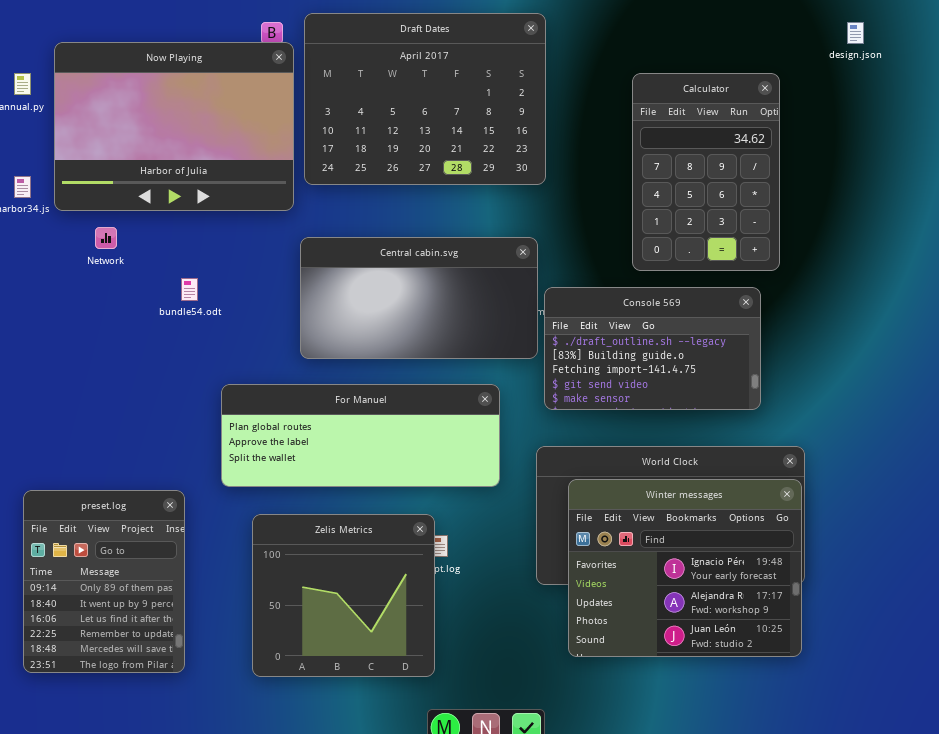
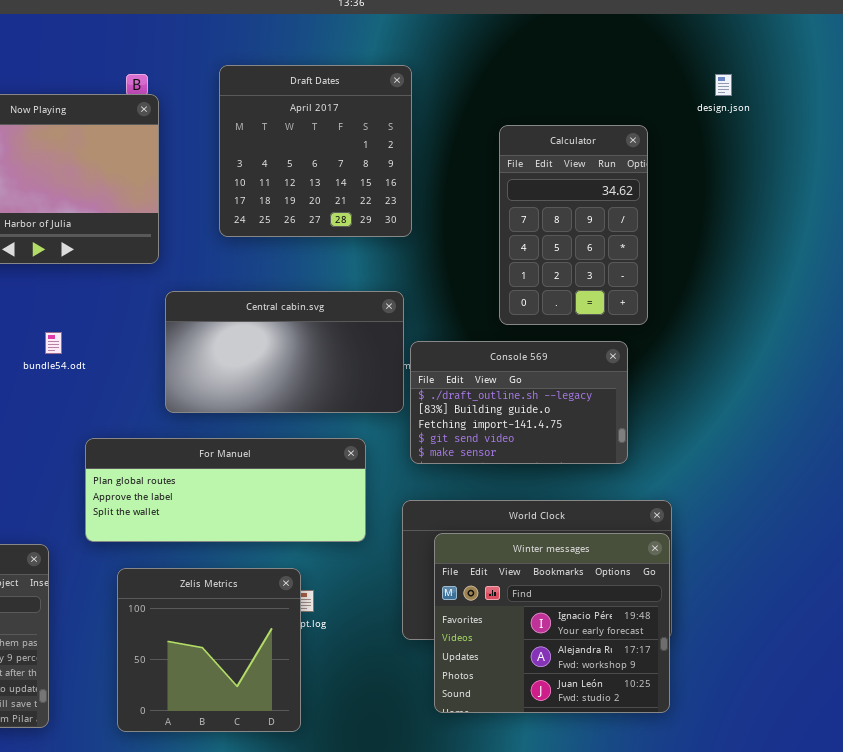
Draft Dates: [304,13,546,185] -> [219,65,412,237], resized

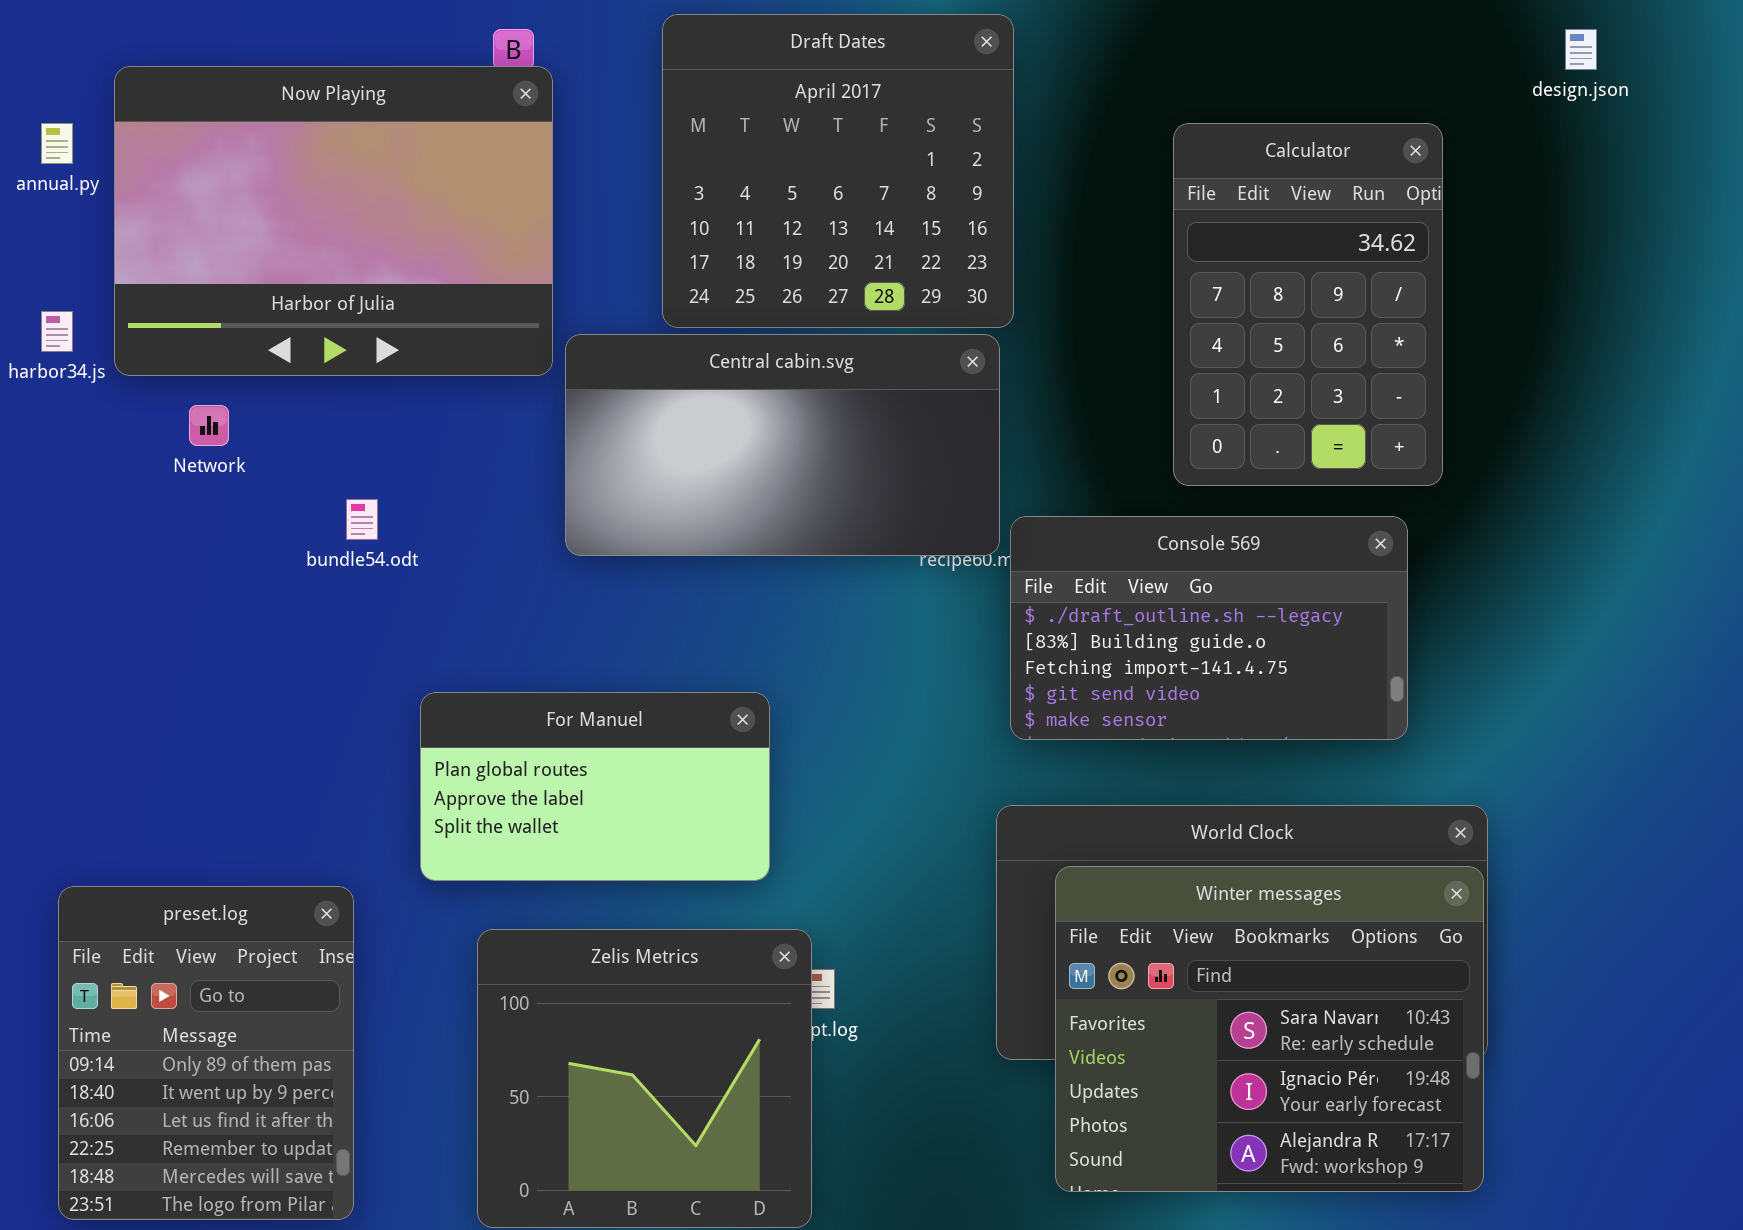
Central cabin.svg: [165,291,404,413] -> [565,334,1000,556], moved
For Manuel: [85,438,366,542] -> [420,692,770,881], resized
Winter messages: [434,533,670,713] -> [1055,866,1484,1192], scrolled up 1 row

